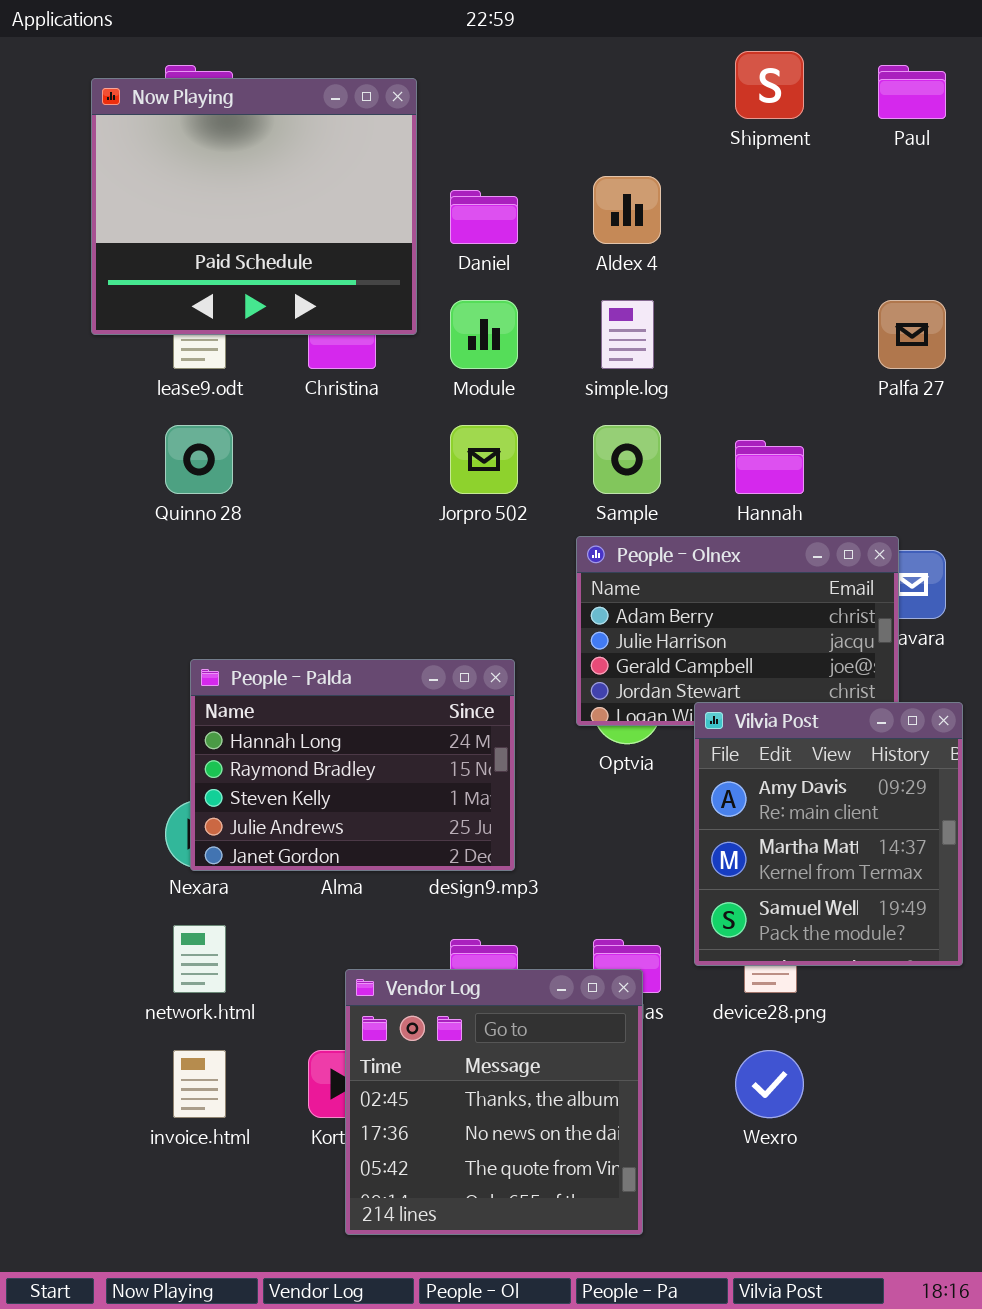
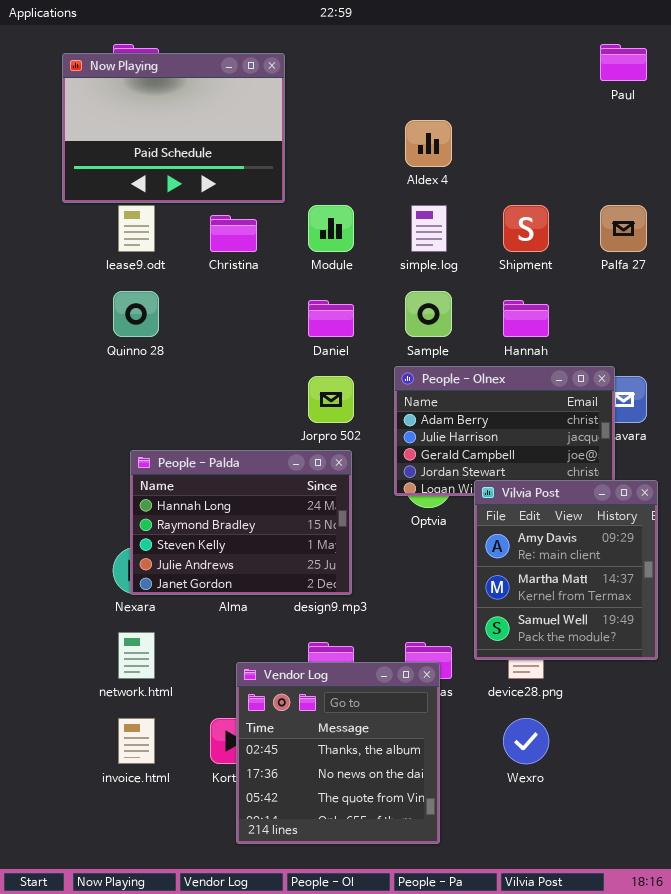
Shipment: [735,51,804,119] -> [503,205,549,252], moved
Now Playing: [91,78,417,335] -> [62,53,285,203], resized
Daniel: [450,190,518,244] -> [308,300,354,337], moved
Jorpro 502: [450,425,518,494] -> [308,376,354,423], moved

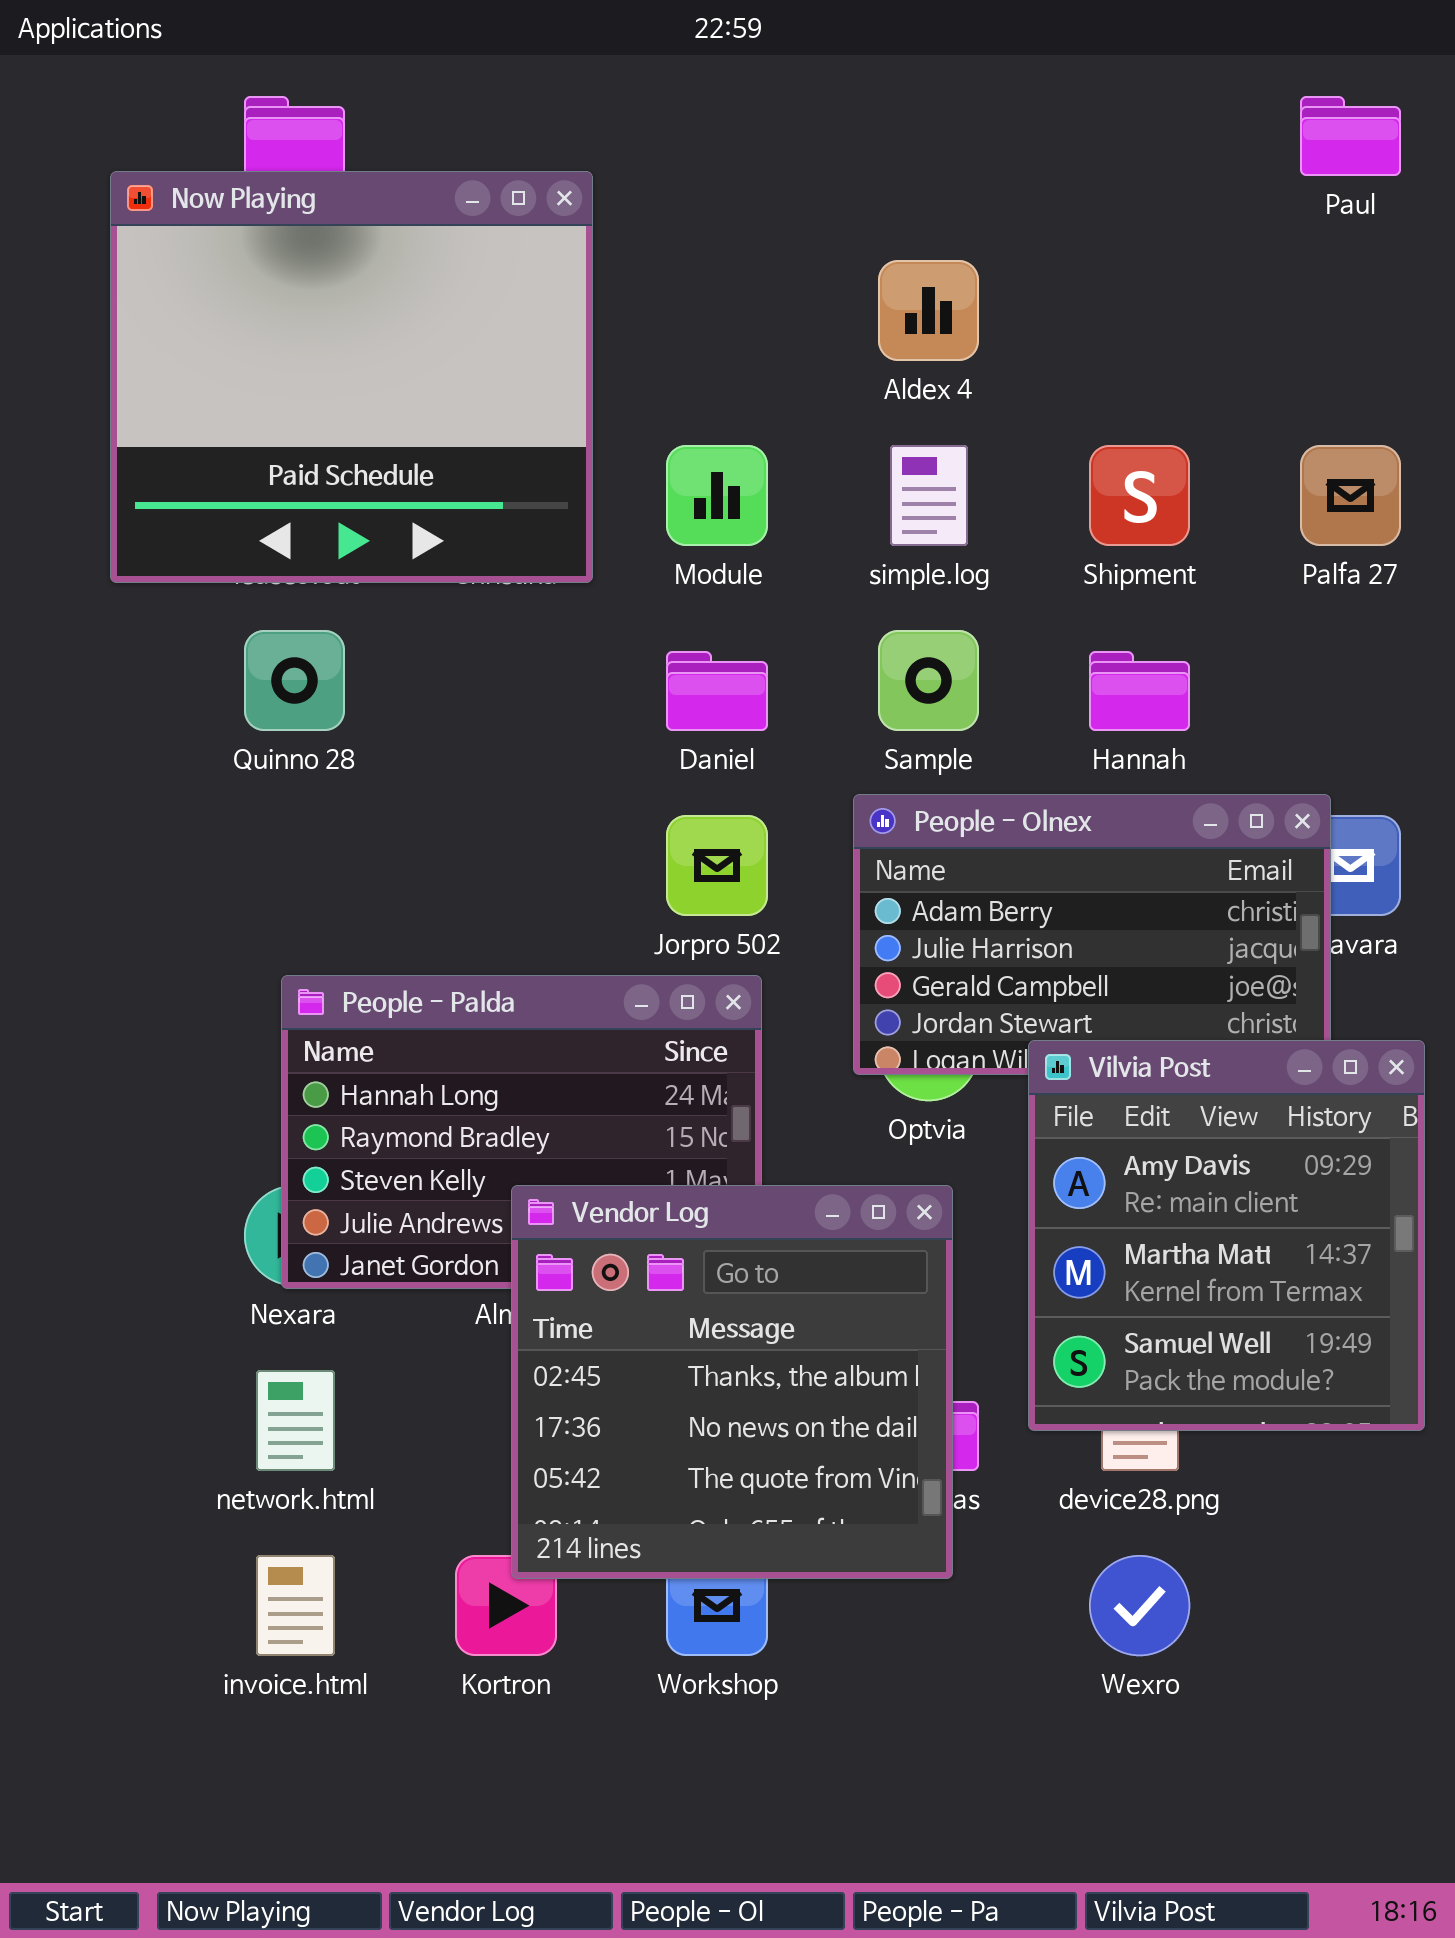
Now Playing: [62,53,285,203] -> [110,171,593,583], moved, resized
Vendor Log: [236,662,440,844] -> [511,1185,953,1579], moved

